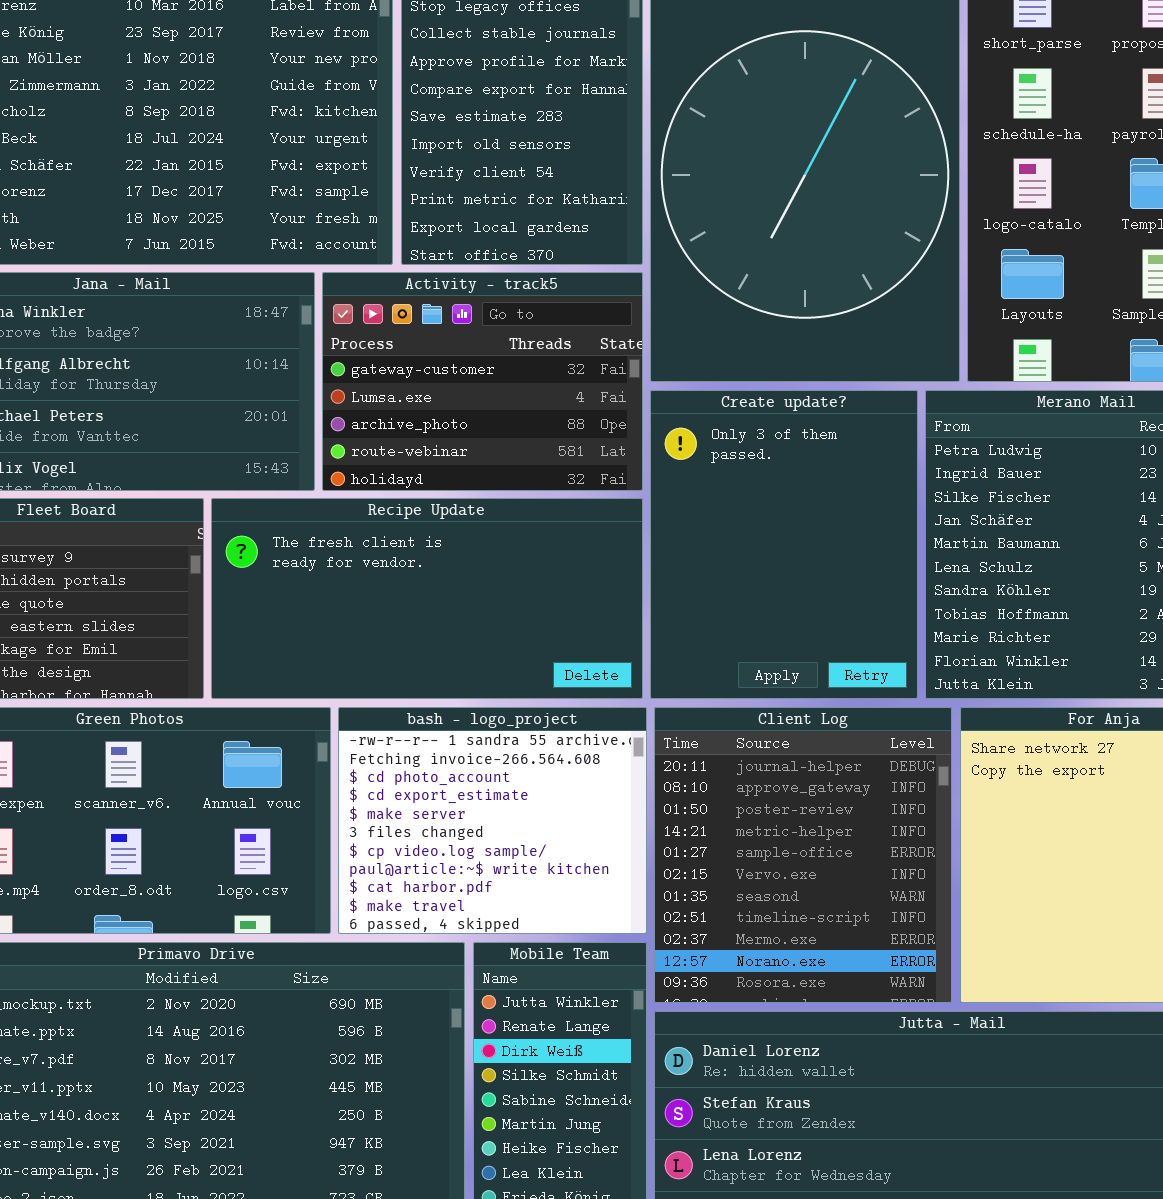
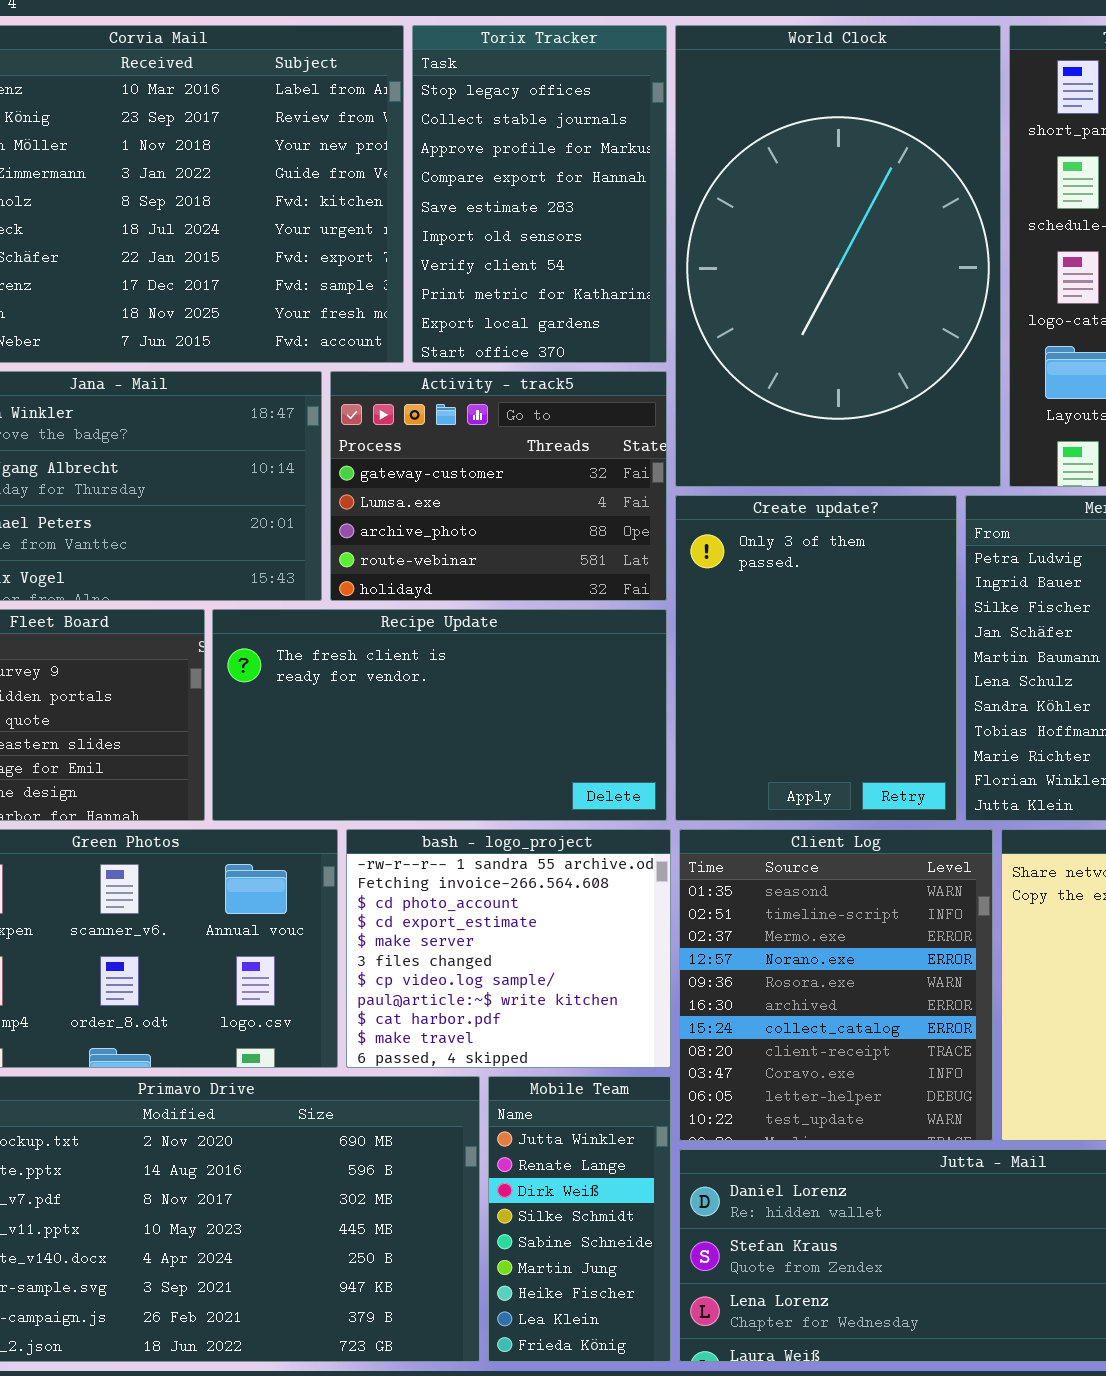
Client Log: [654,707,952,1003] -> [679,829,993,1141], scrolled down 6 rows

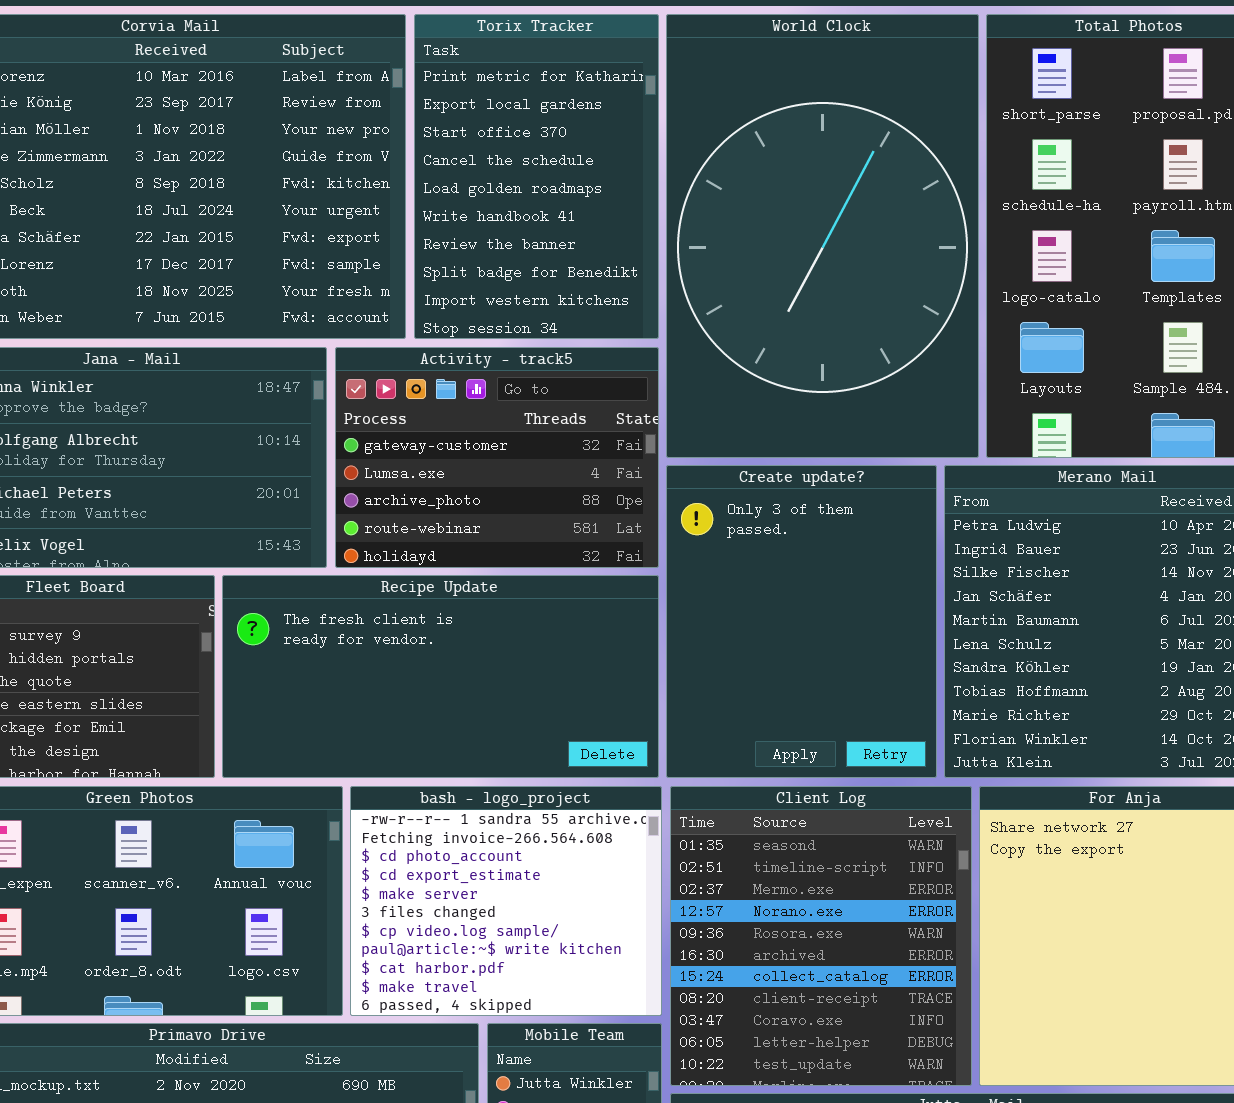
Torix Tracker: [412,25,667,363] -> [414,14,659,339], scrolled down 7 rows

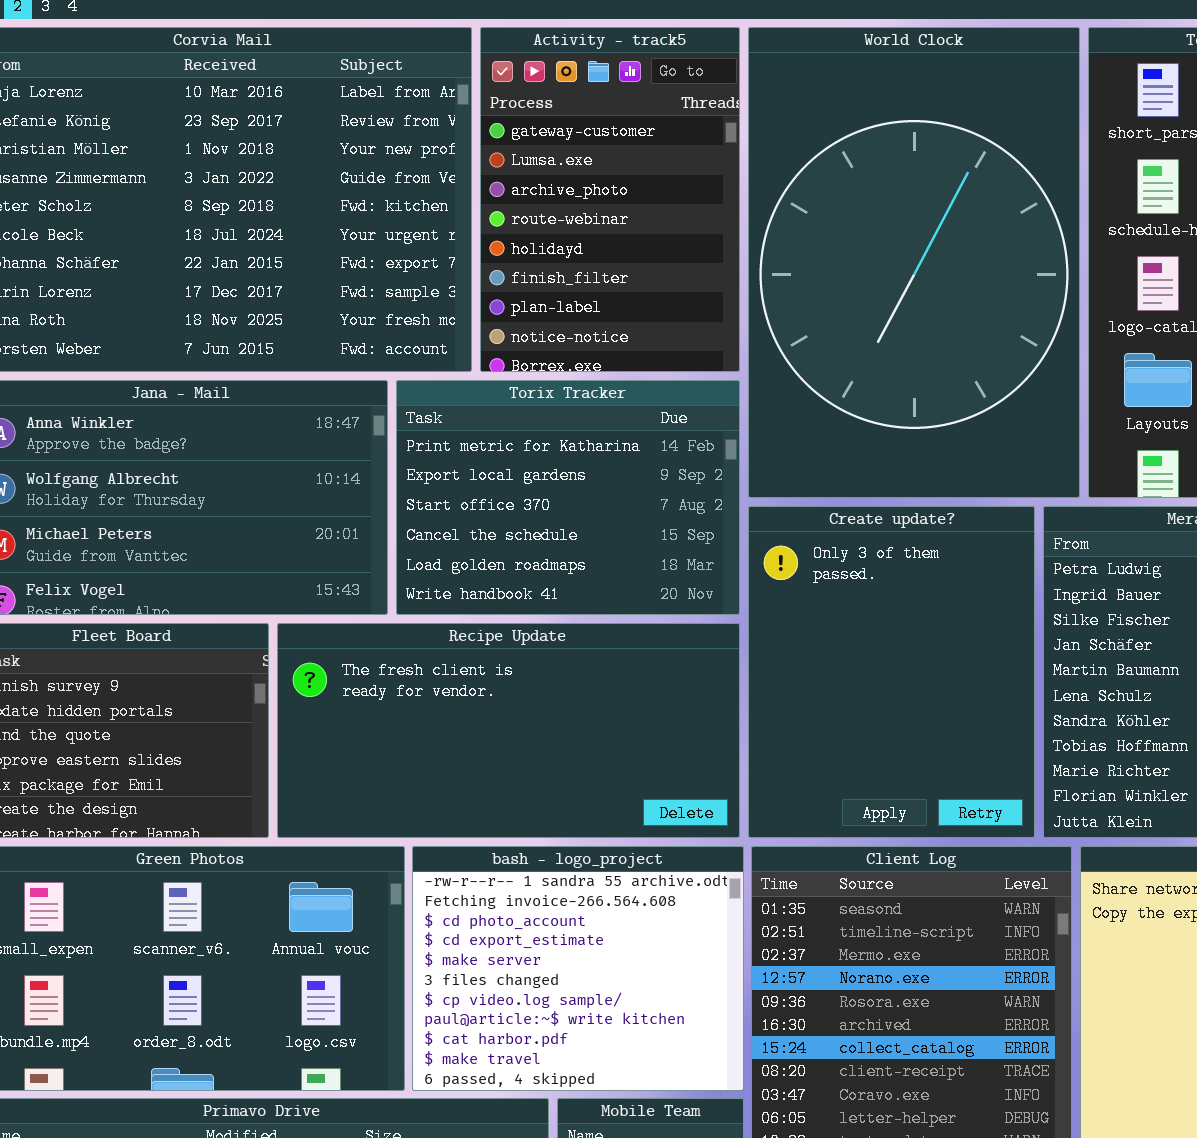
Torix Tracker: [414,14,659,339] -> [396,380,740,615], moved, resized
Activity - track5: [335,347,659,568] -> [480,27,740,372], moved, resized

